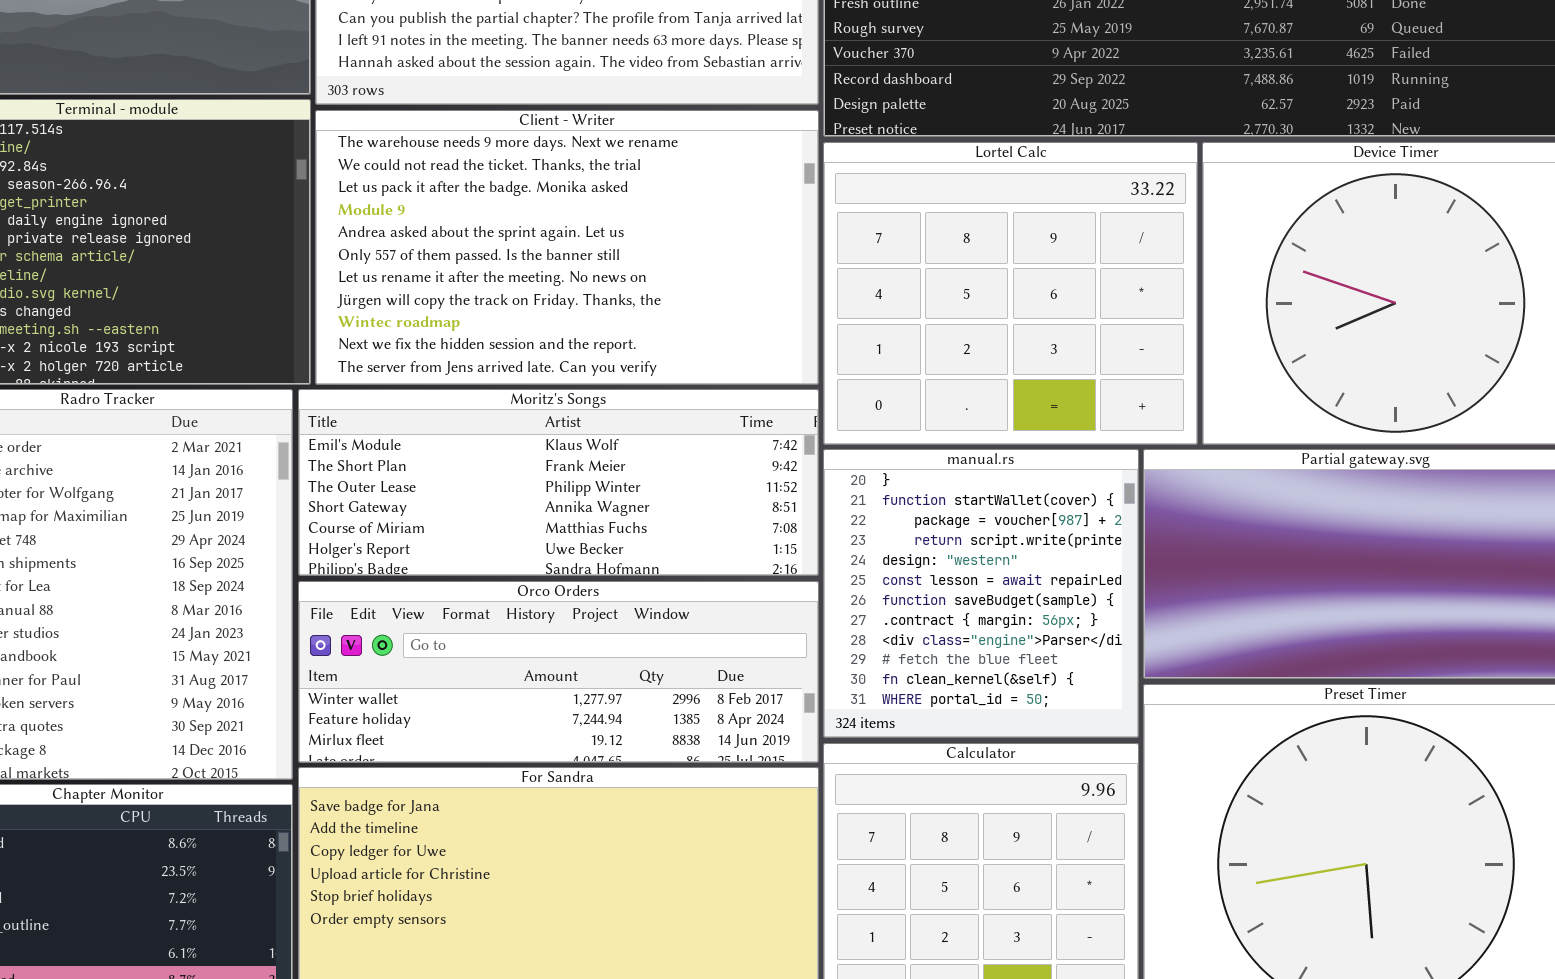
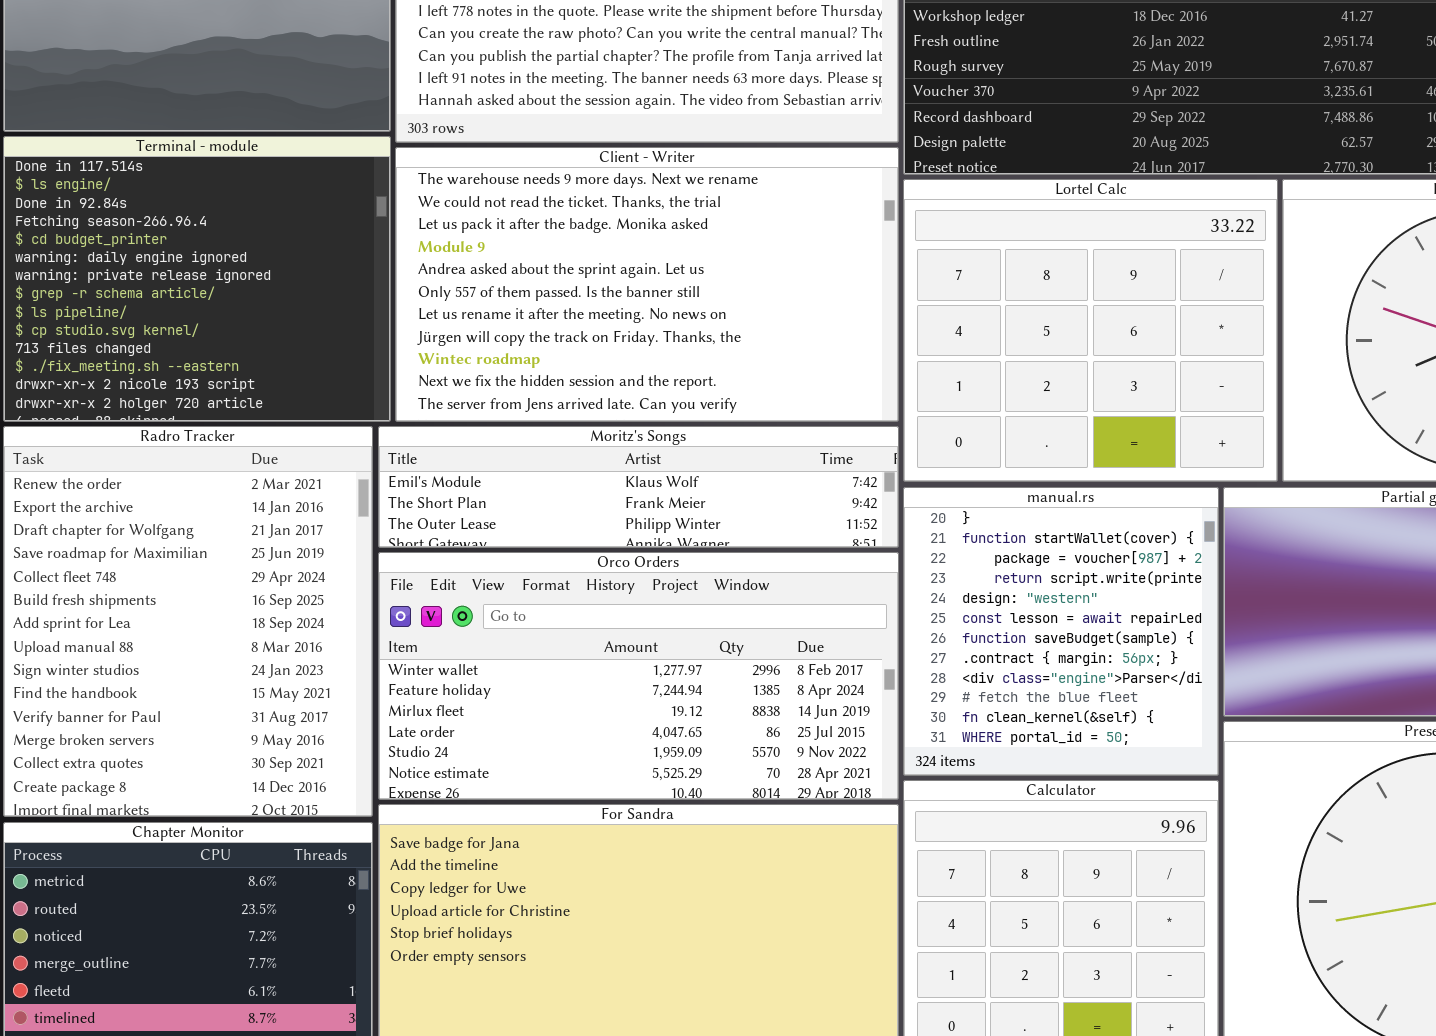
Moritz's Songs: [298,389,819,576] -> [378,426,899,548], resized
Orco Orders: [298,581,819,763] -> [378,552,899,800], resized

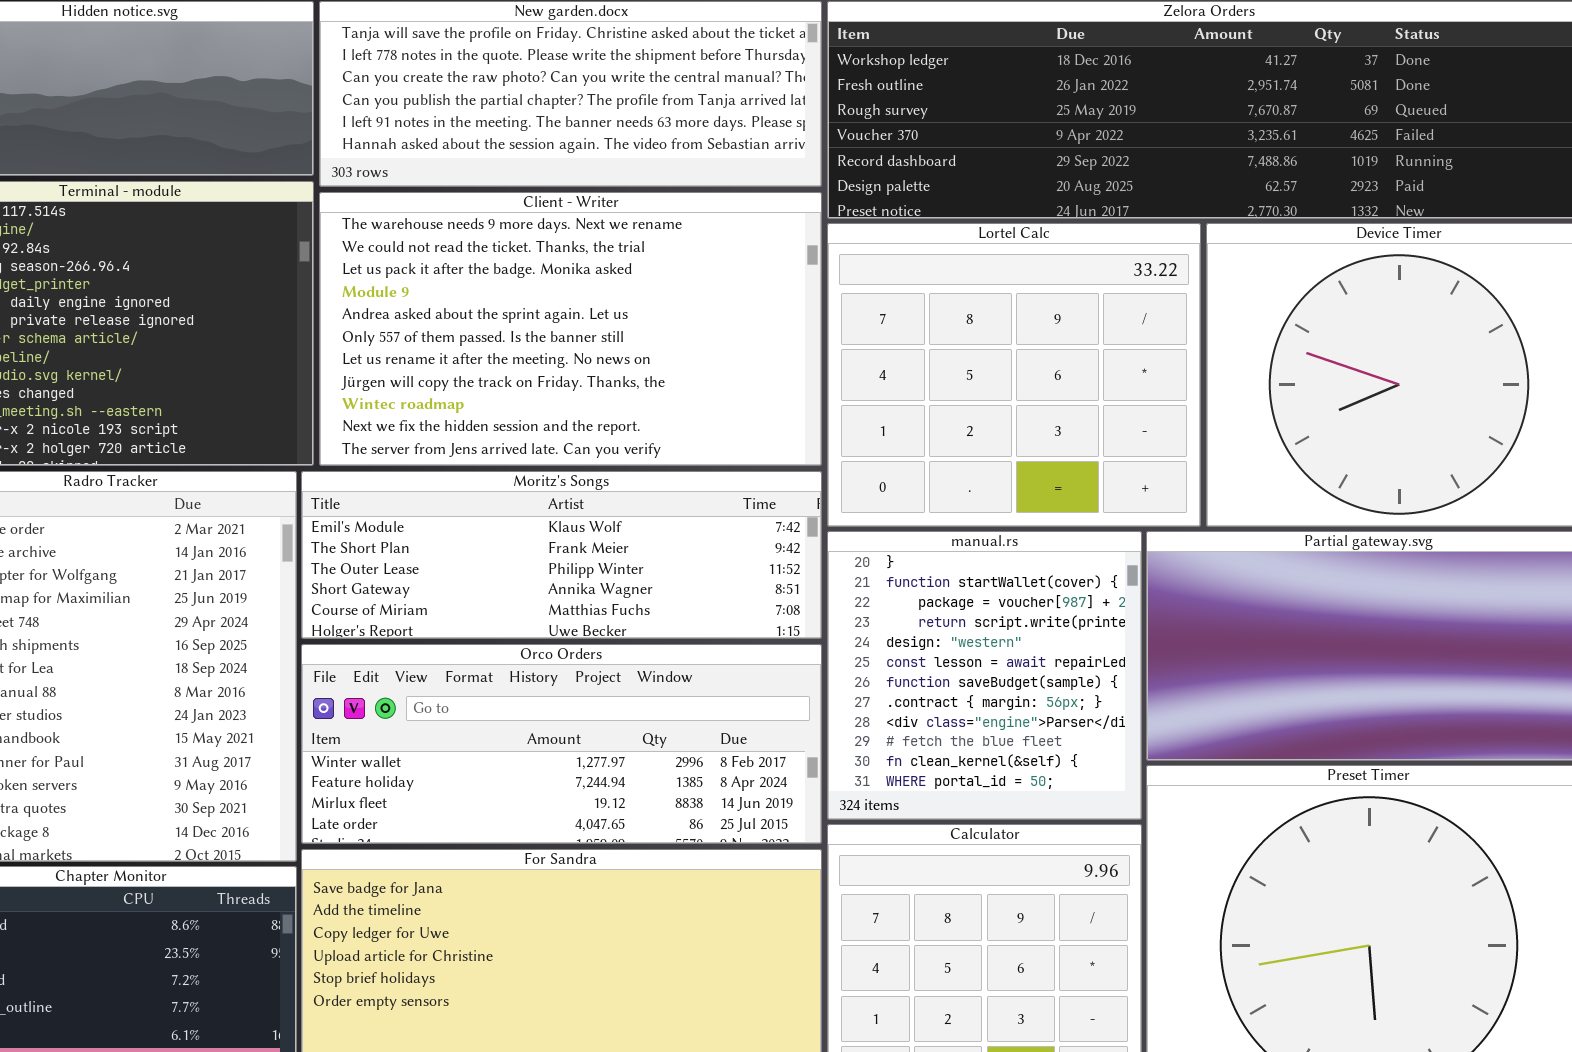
Moritz's Songs: [378,426,899,548] -> [301,471,822,639], resized
Orco Orders: [378,552,899,800] -> [301,644,822,844], resized

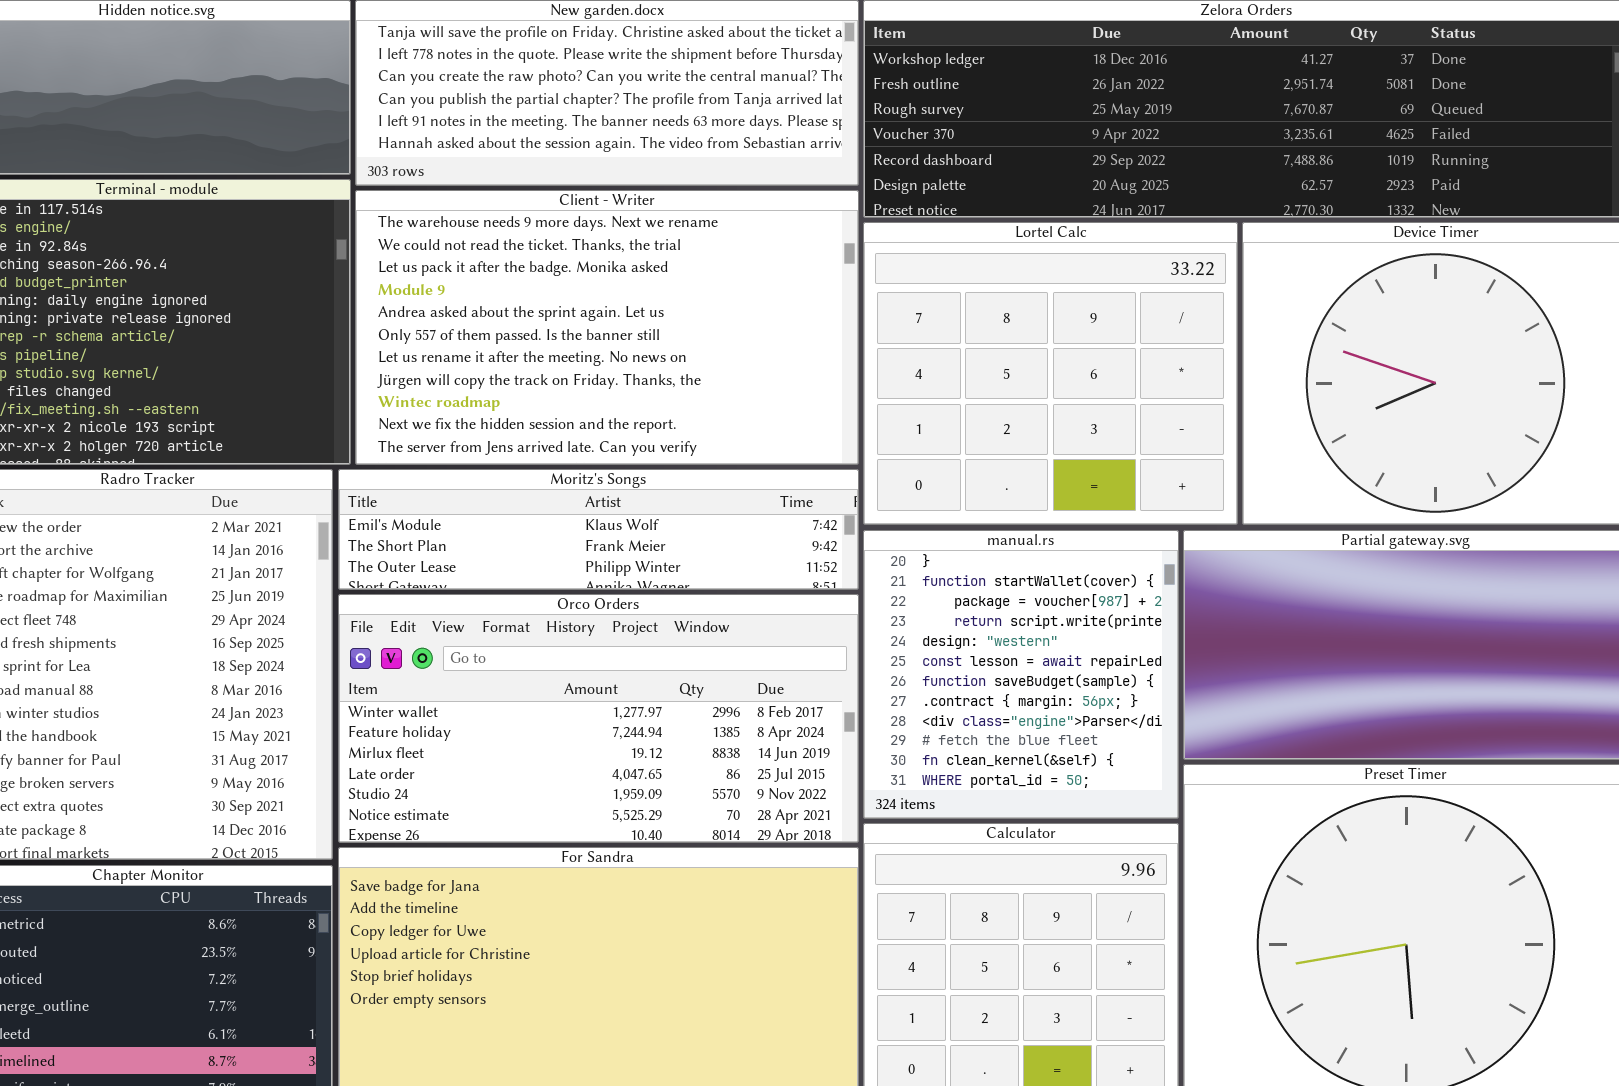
Moritz's Songs: [301,471,822,639] -> [338,469,859,590], resized
Orco Orders: [301,644,822,844] -> [338,594,859,843], resized

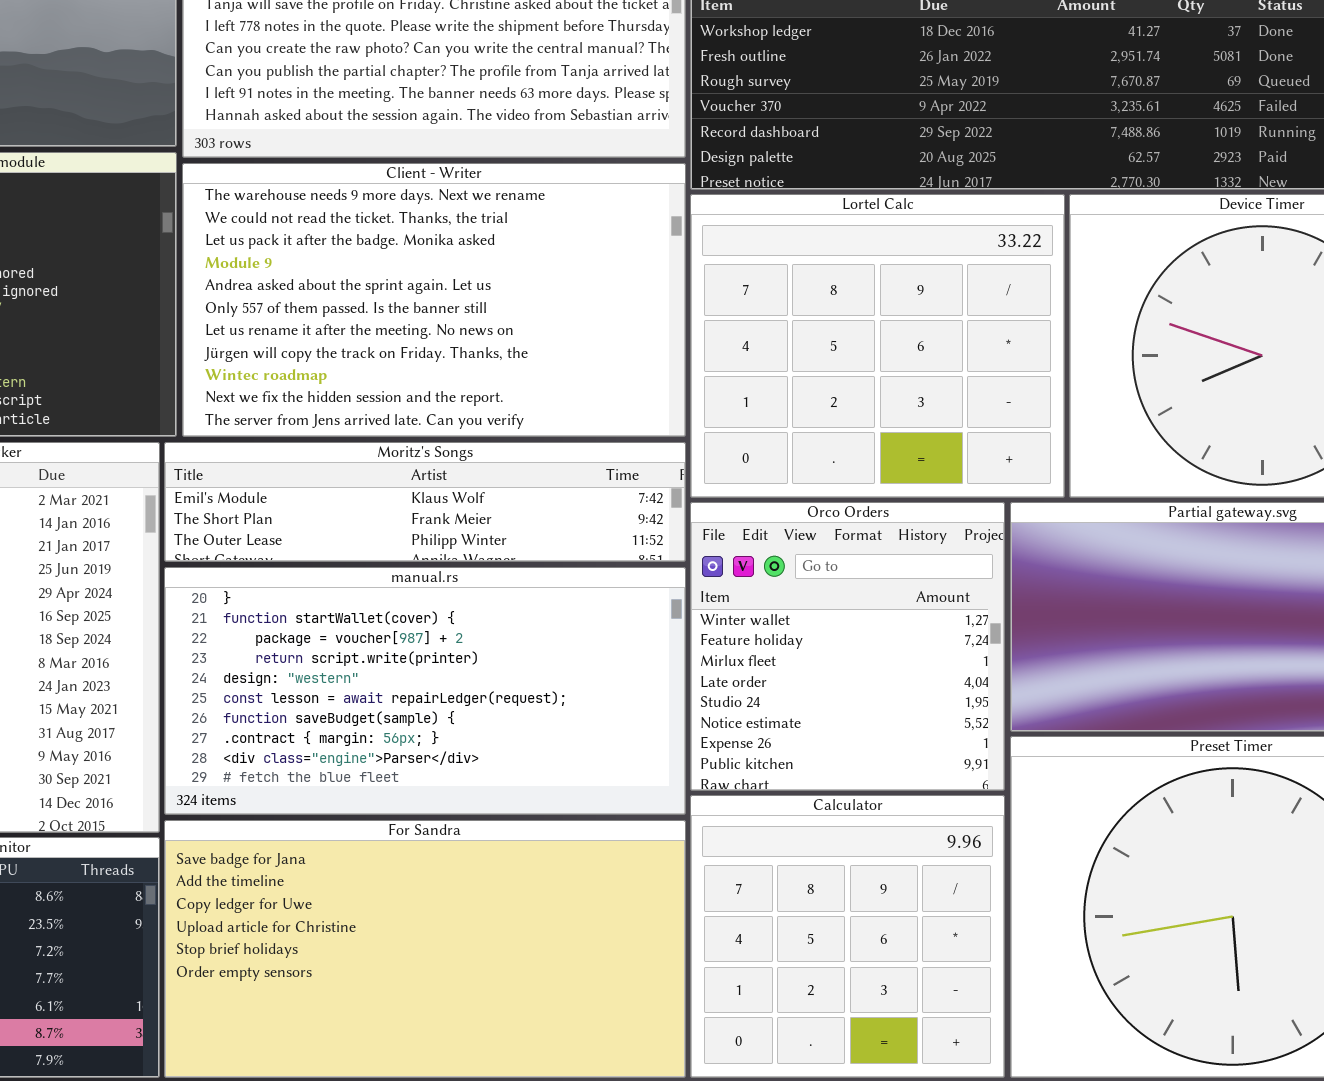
manual.rs: [863,530,1179,819] -> [164,567,686,815], moved, resized
Orco Orders: [338,594,859,843] -> [690,502,1005,791], moved, resized

